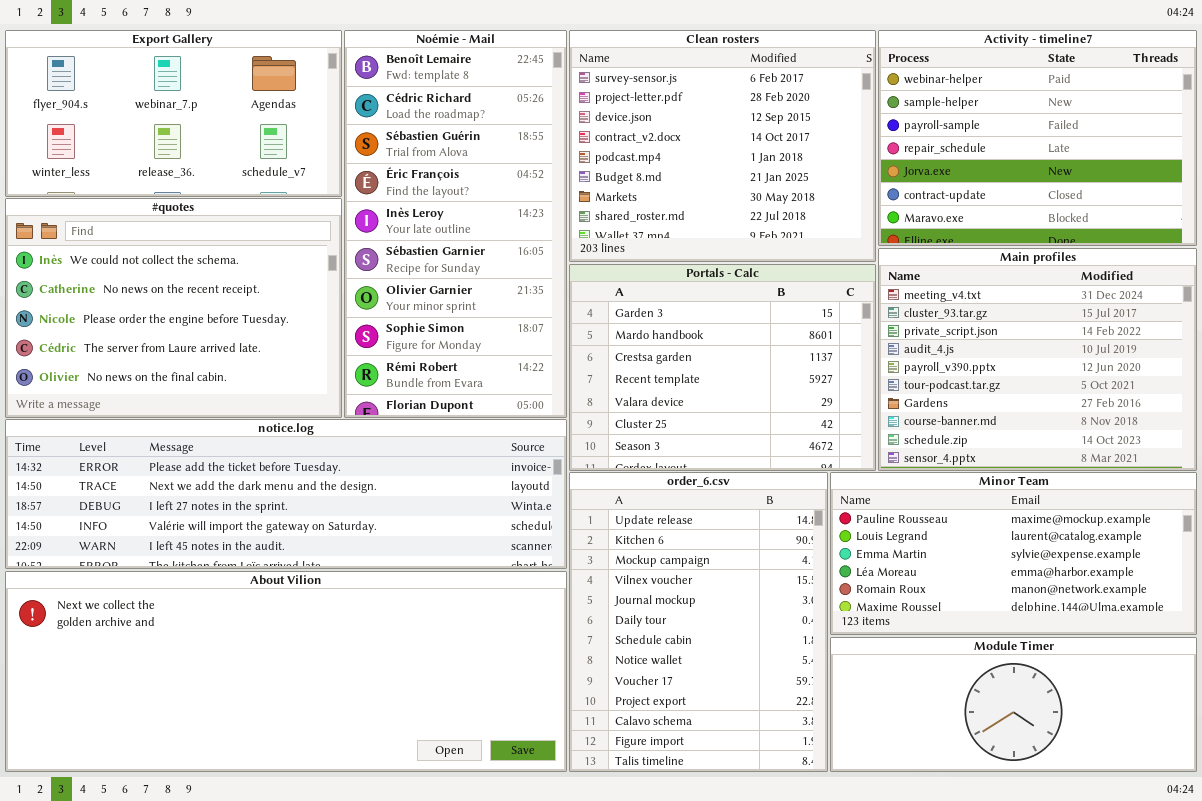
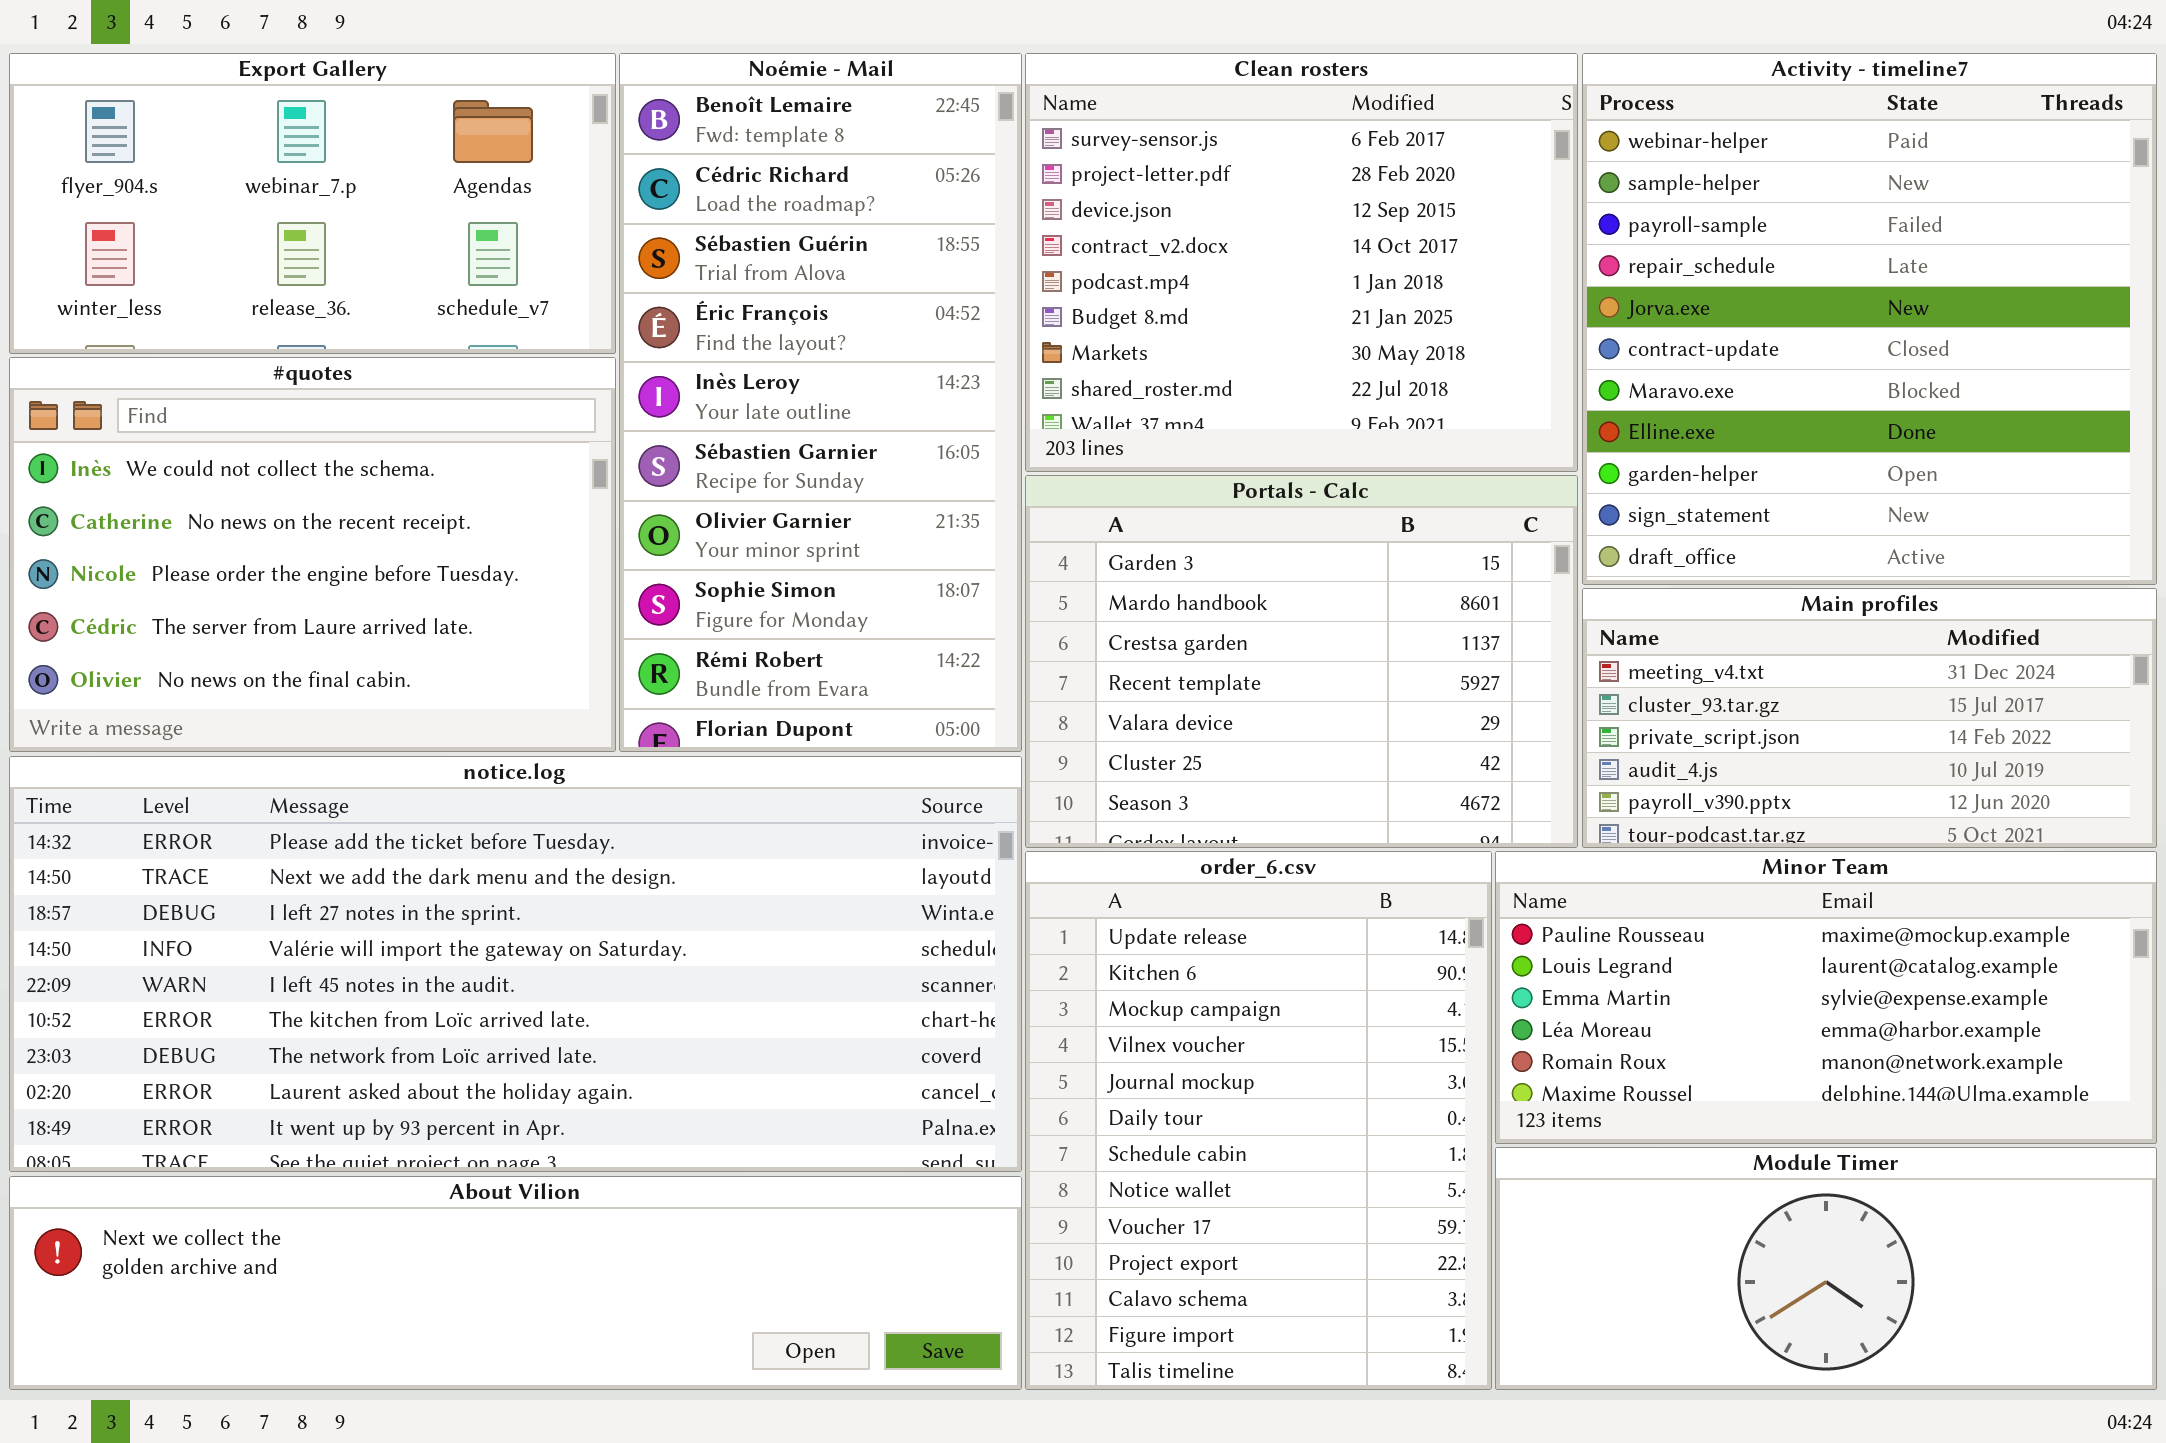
Activity - timeline7: [878,30,1197,246] -> [1582,53,2157,585], resized
Main profiles: [878,248,1197,471] -> [1582,588,2157,848], resized
notice.log: [5,419,567,569] -> [9,756,1022,1172], resized
About Vilion: [5,571,567,772] -> [9,1176,1022,1390], resized

